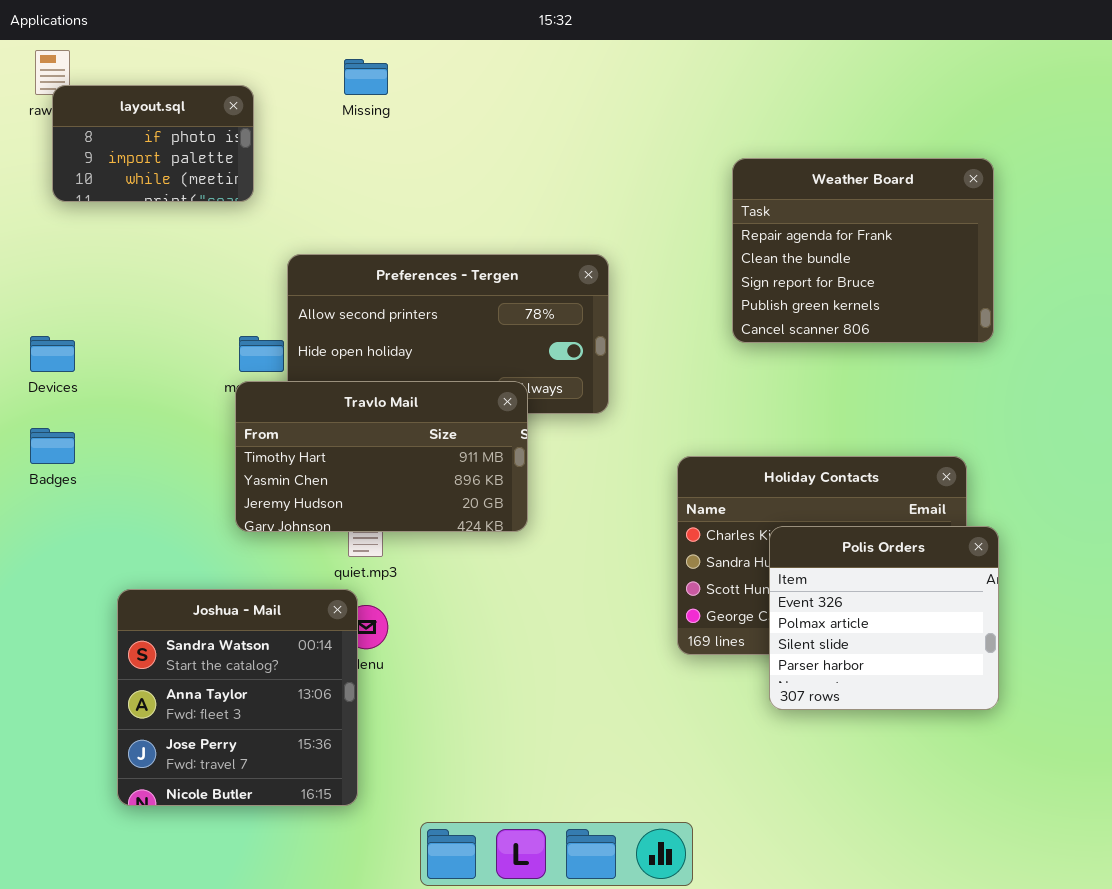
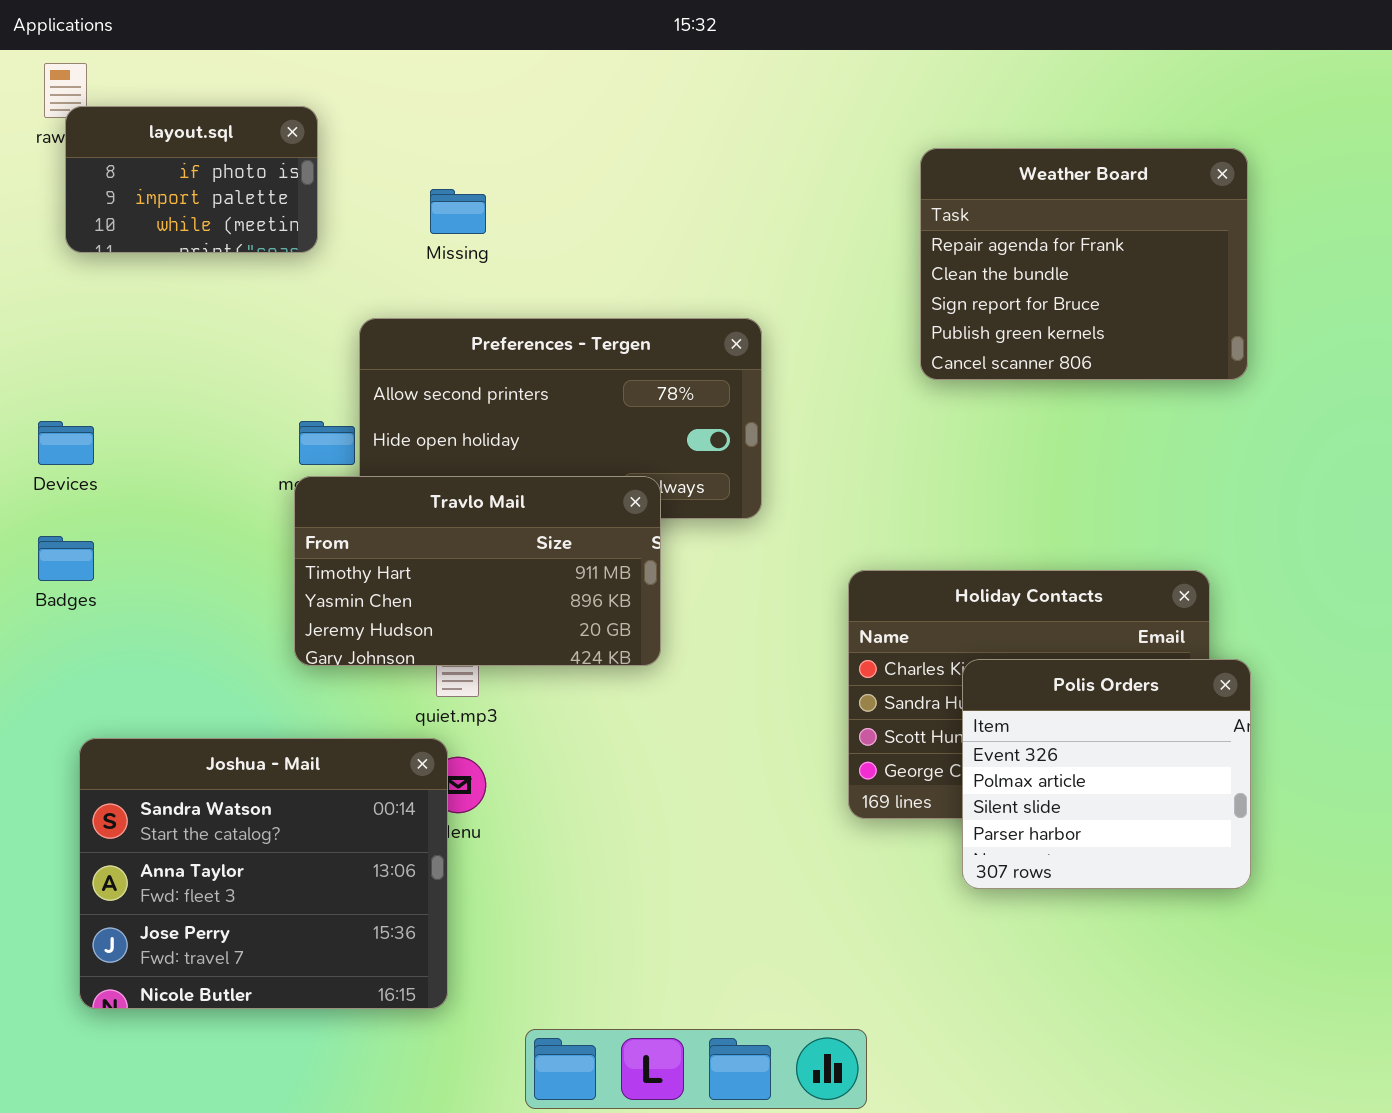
Missing: [344,59,388,95] -> [430,189,486,234], moved
Weather Board: [732,158,994,343] -> [920,148,1248,380], moved
Joshua - Mail: [117,589,358,806] -> [79,738,448,1009], resized

